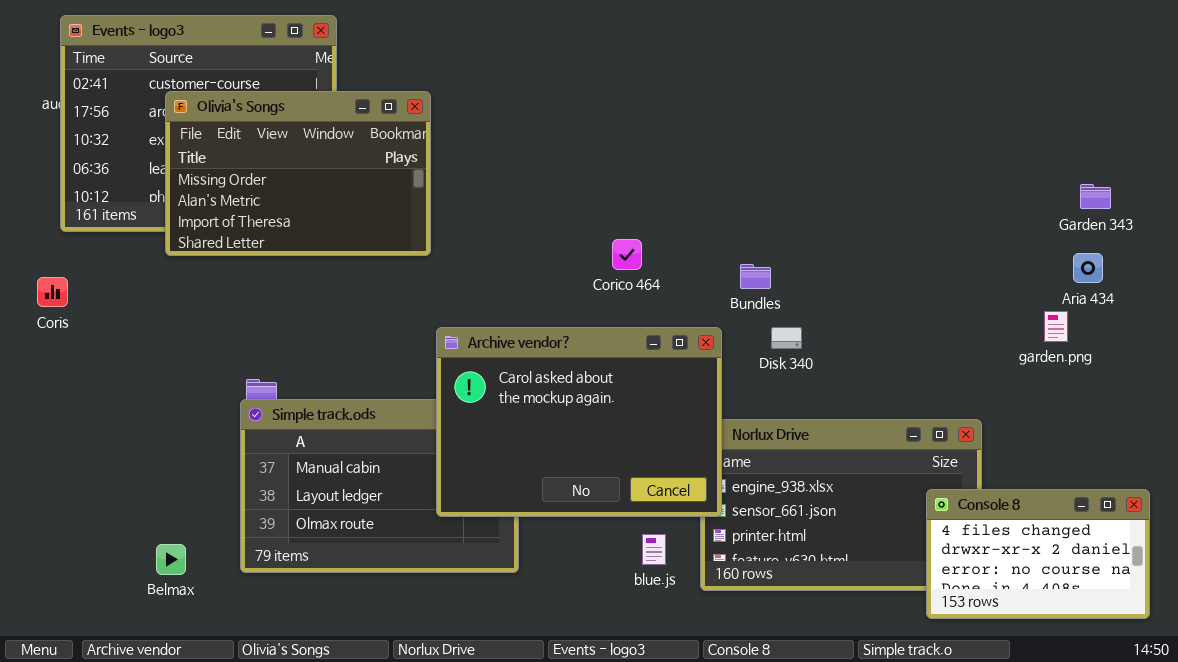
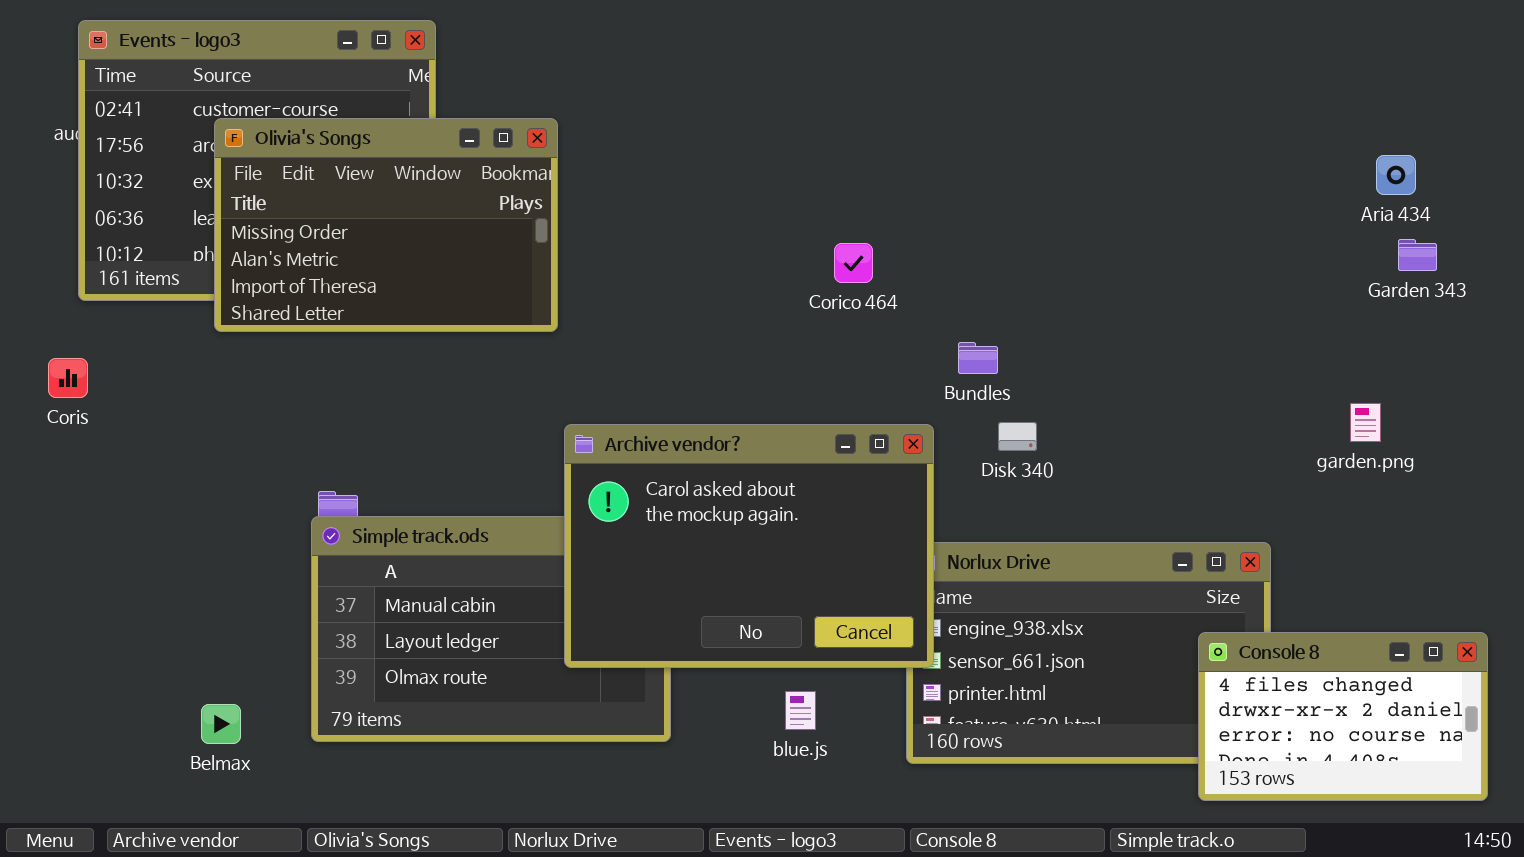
Corico 464: [612,239,642,270] -> [834,243,873,283], moved
Aria 434: [1073,253,1103,283] -> [1376,155,1416,195], moved
blue.js: [642,534,666,565] -> [785,691,816,730], moved

